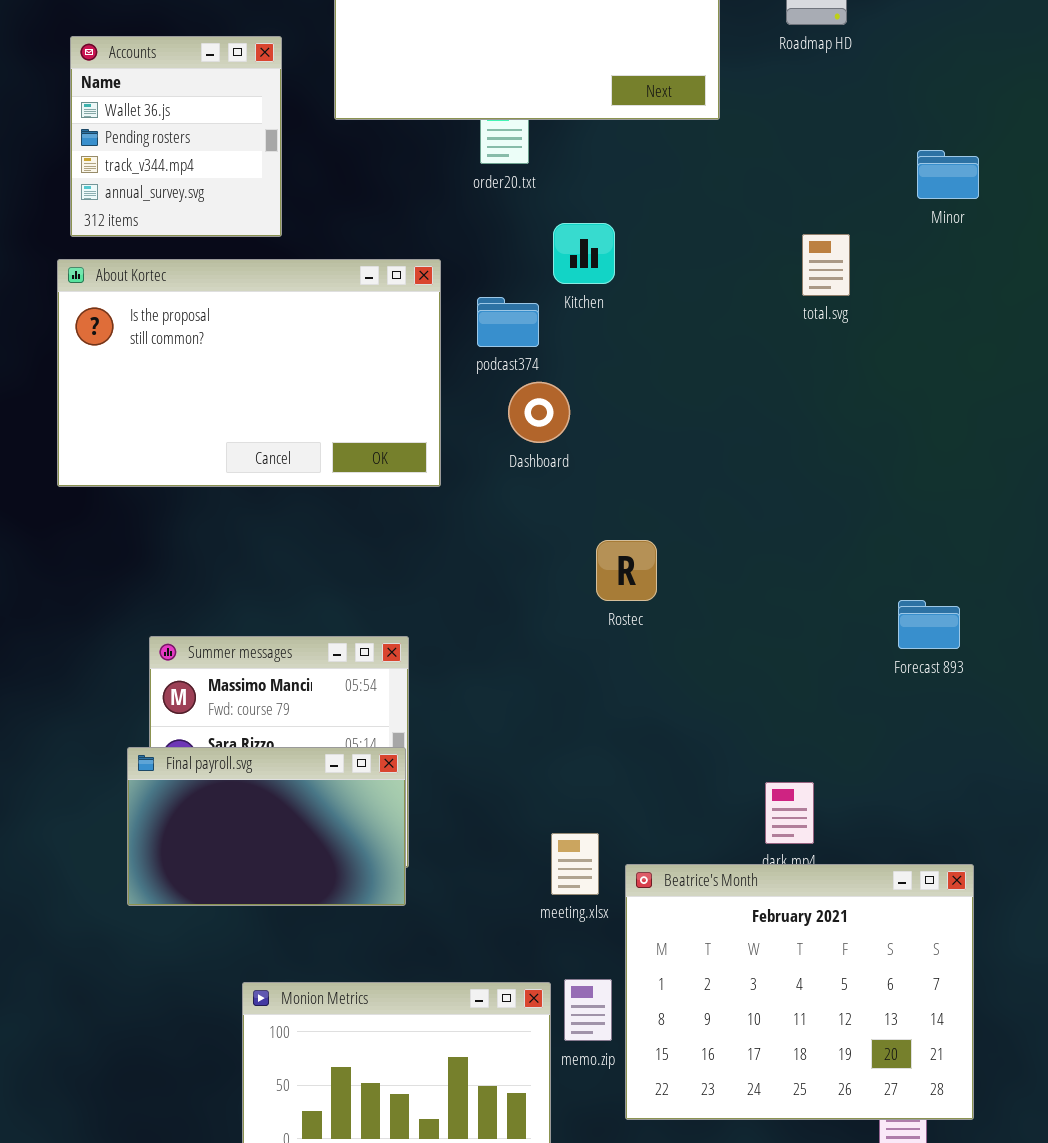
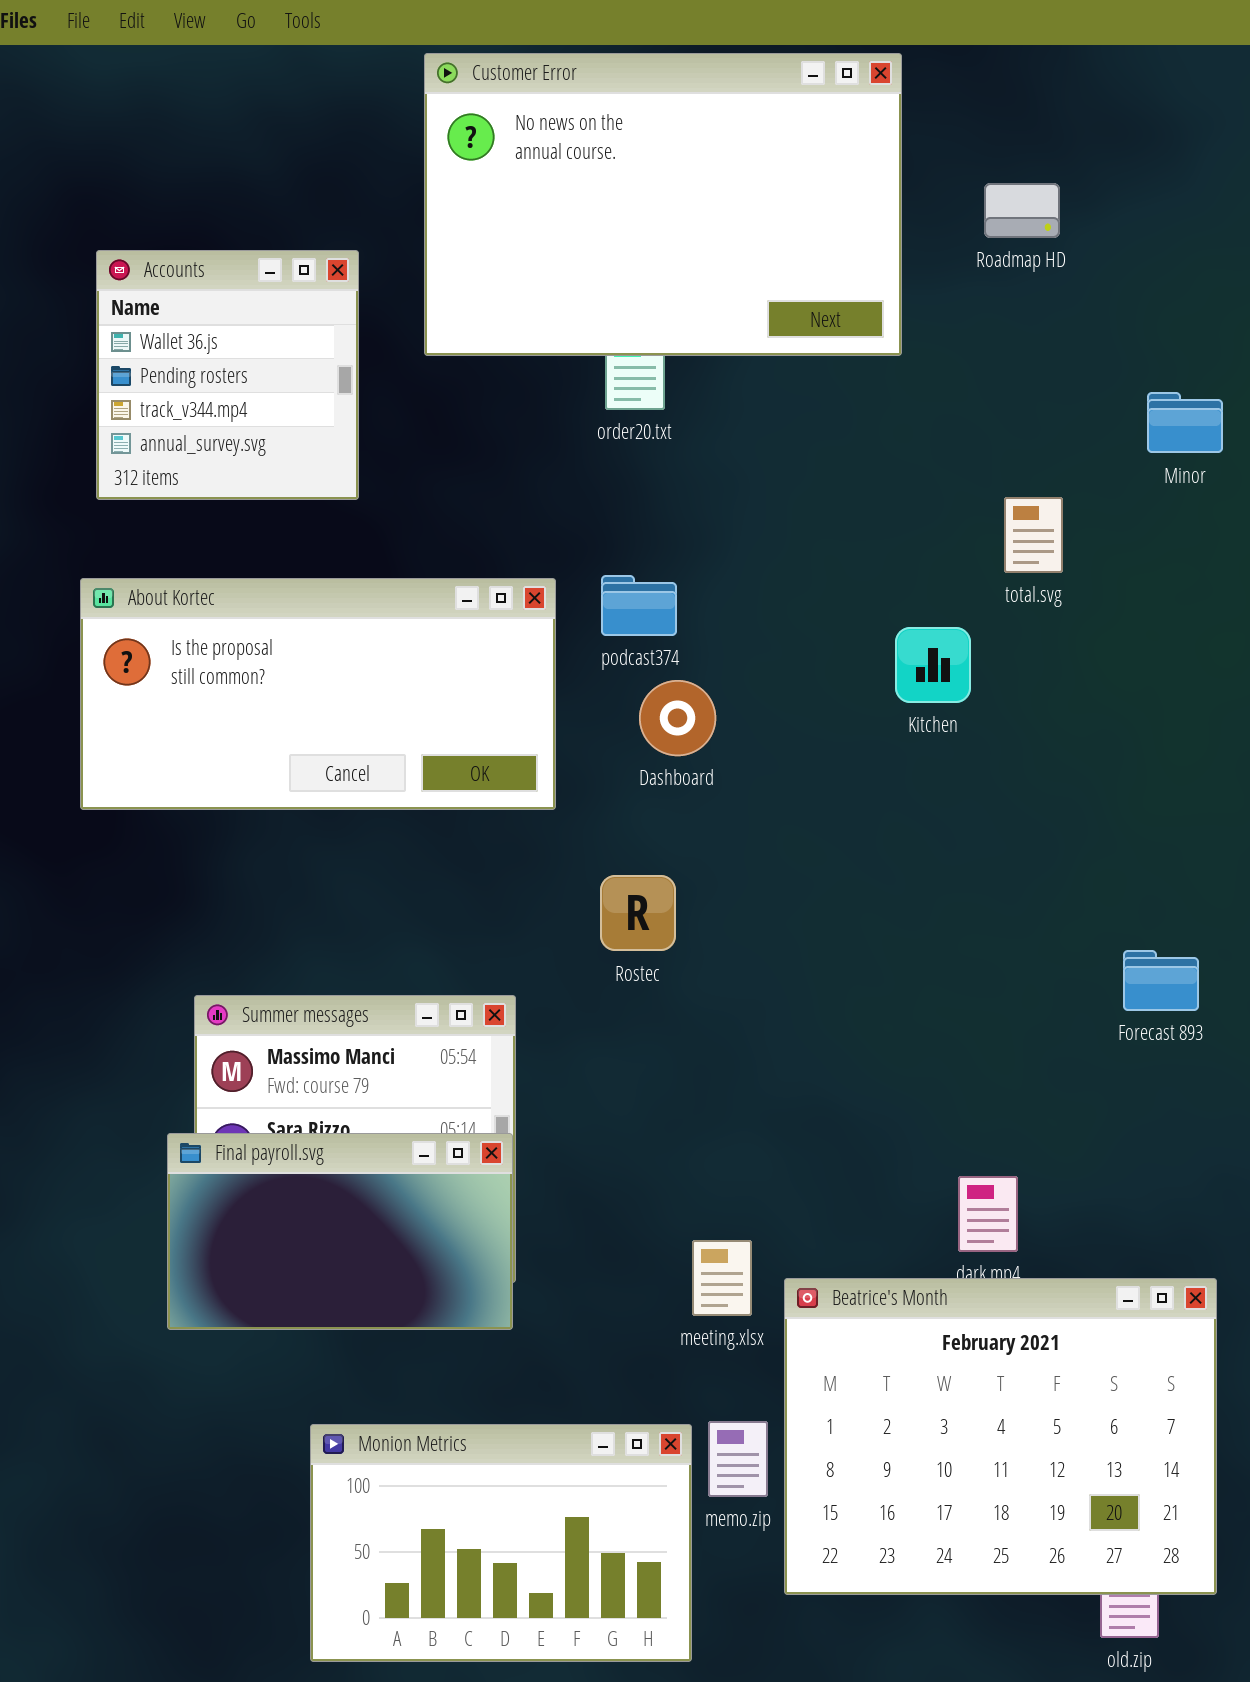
Kitchen: [553,223,615,284] -> [895,627,971,703], moved
About Kortec: [57,259,441,487] -> [80,578,556,810], resized
Rostec: [596,540,657,601] -> [600,875,676,951], moved

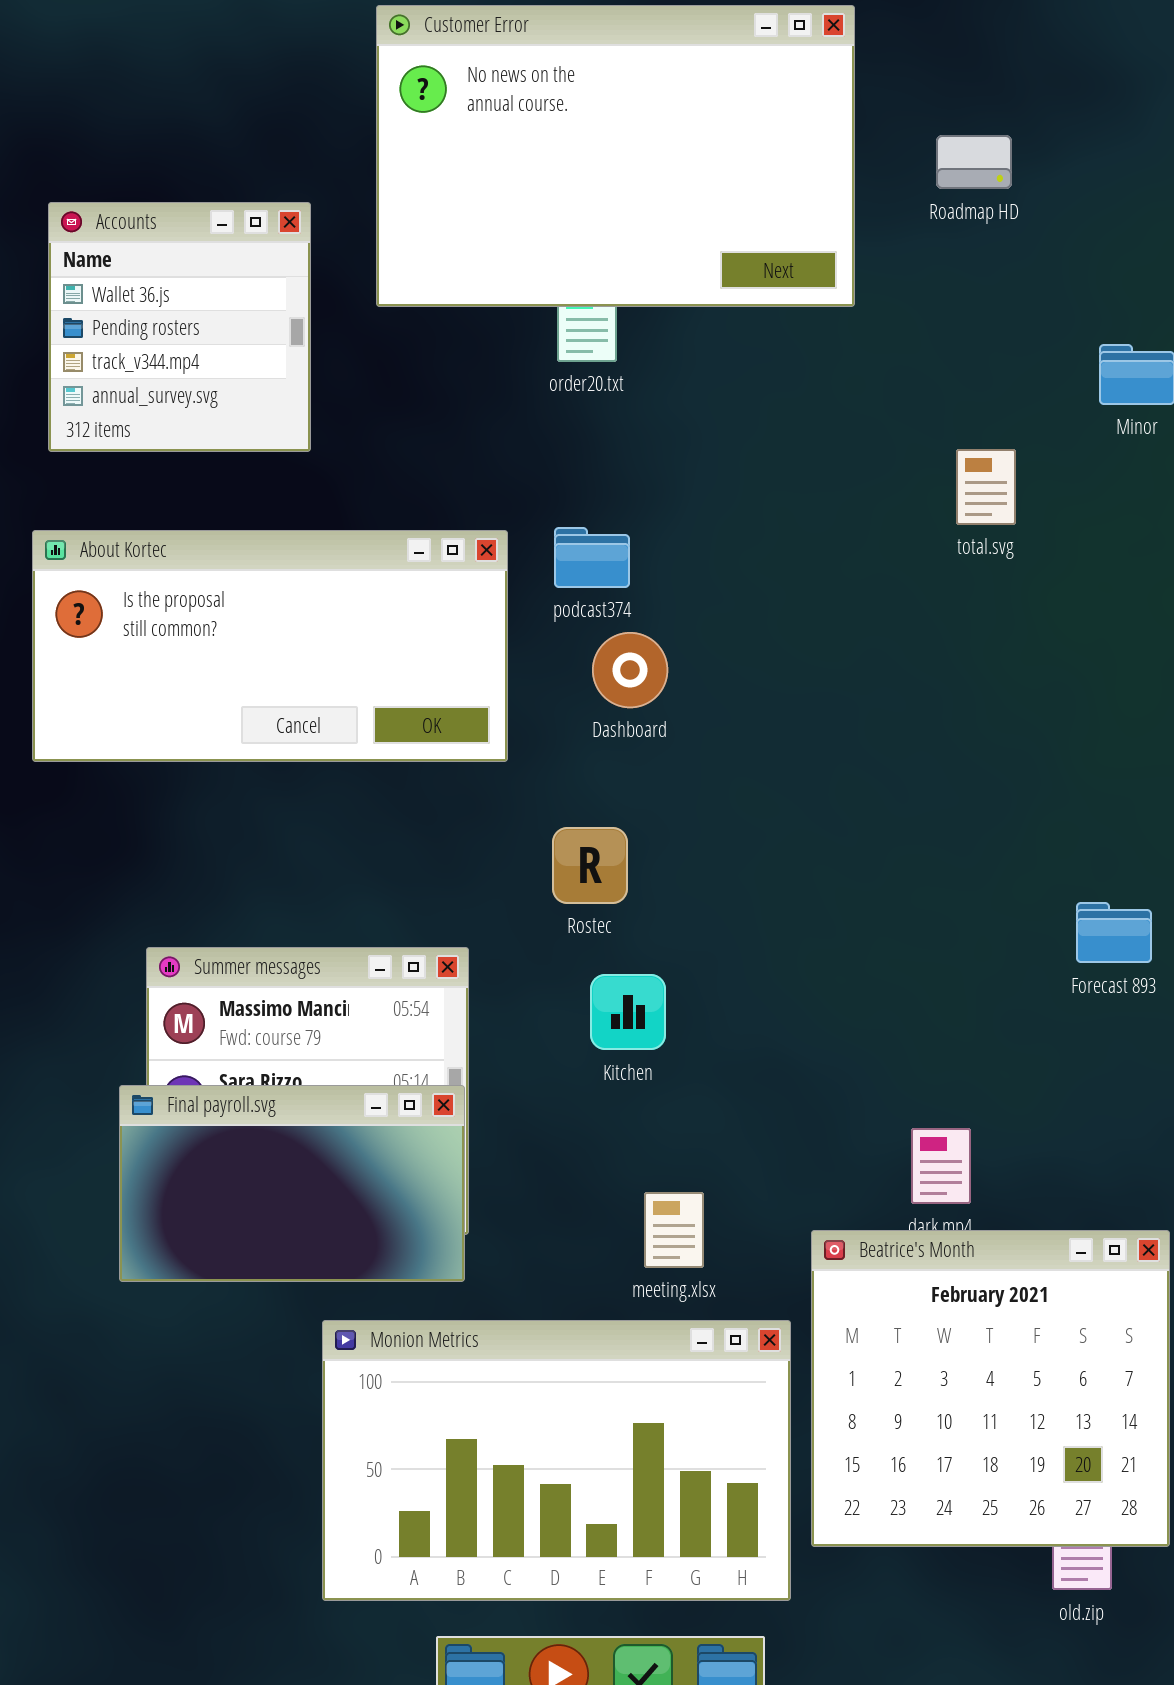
Kitchen: [895,627,971,703] -> [590,974,666,1050], moved
Beatrice's Month: [784,1278,1217,1595] -> [811,1230,1170,1547], resized
Monion Metrics: [310,1424,692,1662] -> [322,1320,791,1601], moved, resized

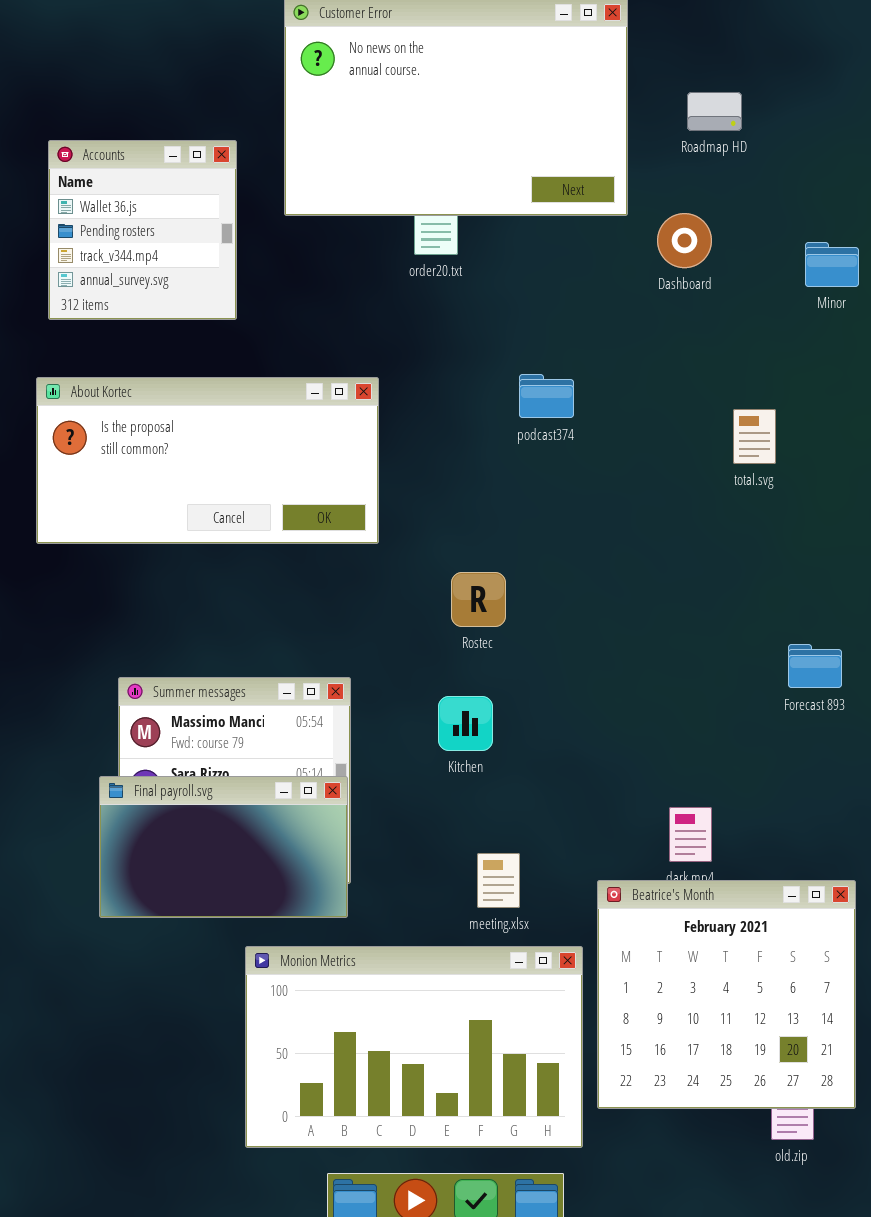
total.svg: [956,449,1016,525] -> [733,409,776,464], moved
podcast374: [554,527,630,588] -> [519,374,574,418], moved
Dashboard: [592,632,668,708] -> [657,213,712,268], moved
Rostec: [552,827,628,904] -> [451,572,506,627], moved

